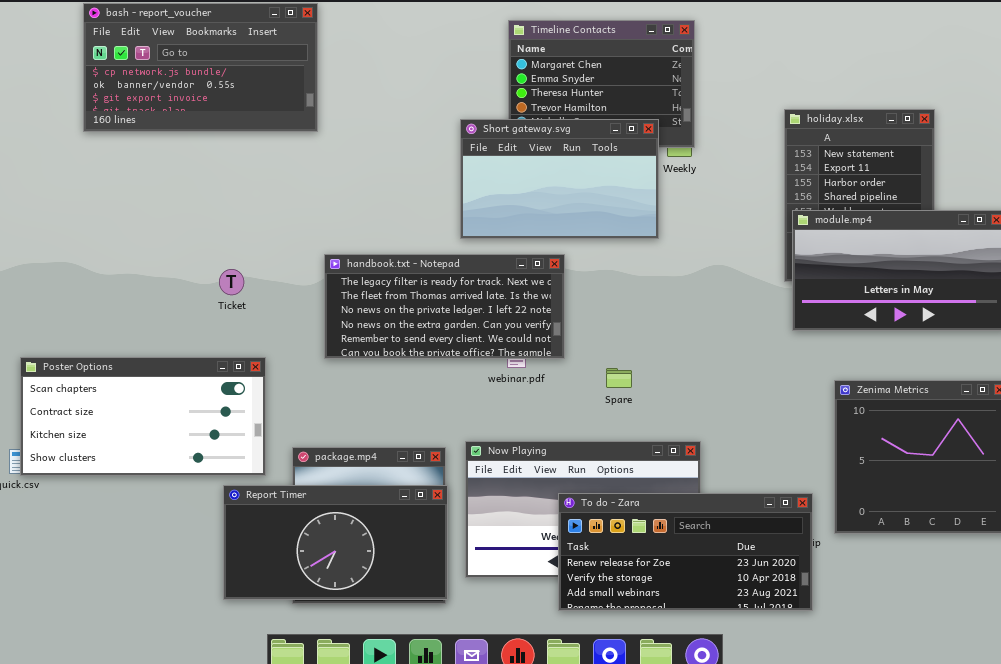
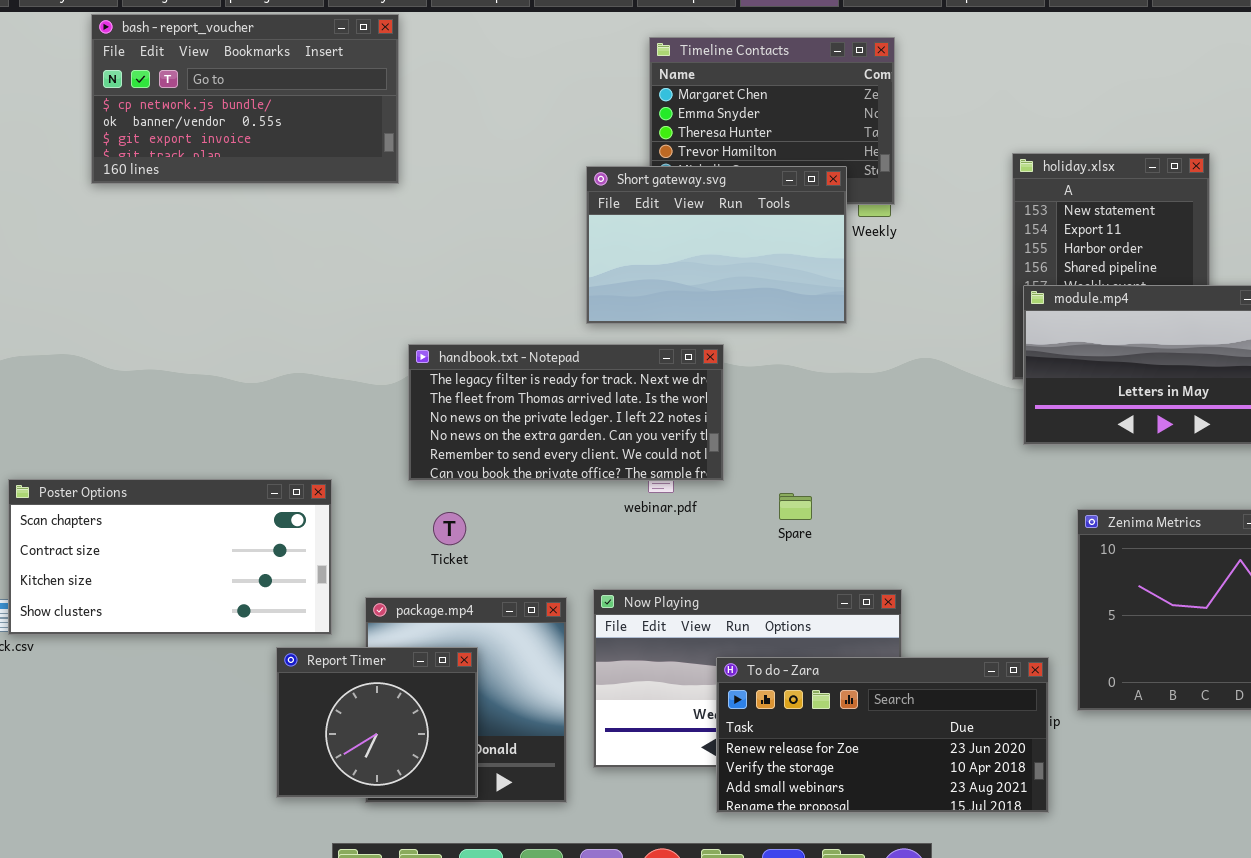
Ticket: [219,269,244,295] -> [433,512,466,545], moved
Report Timer: [223,485,448,600] -> [276,647,478,798], resized

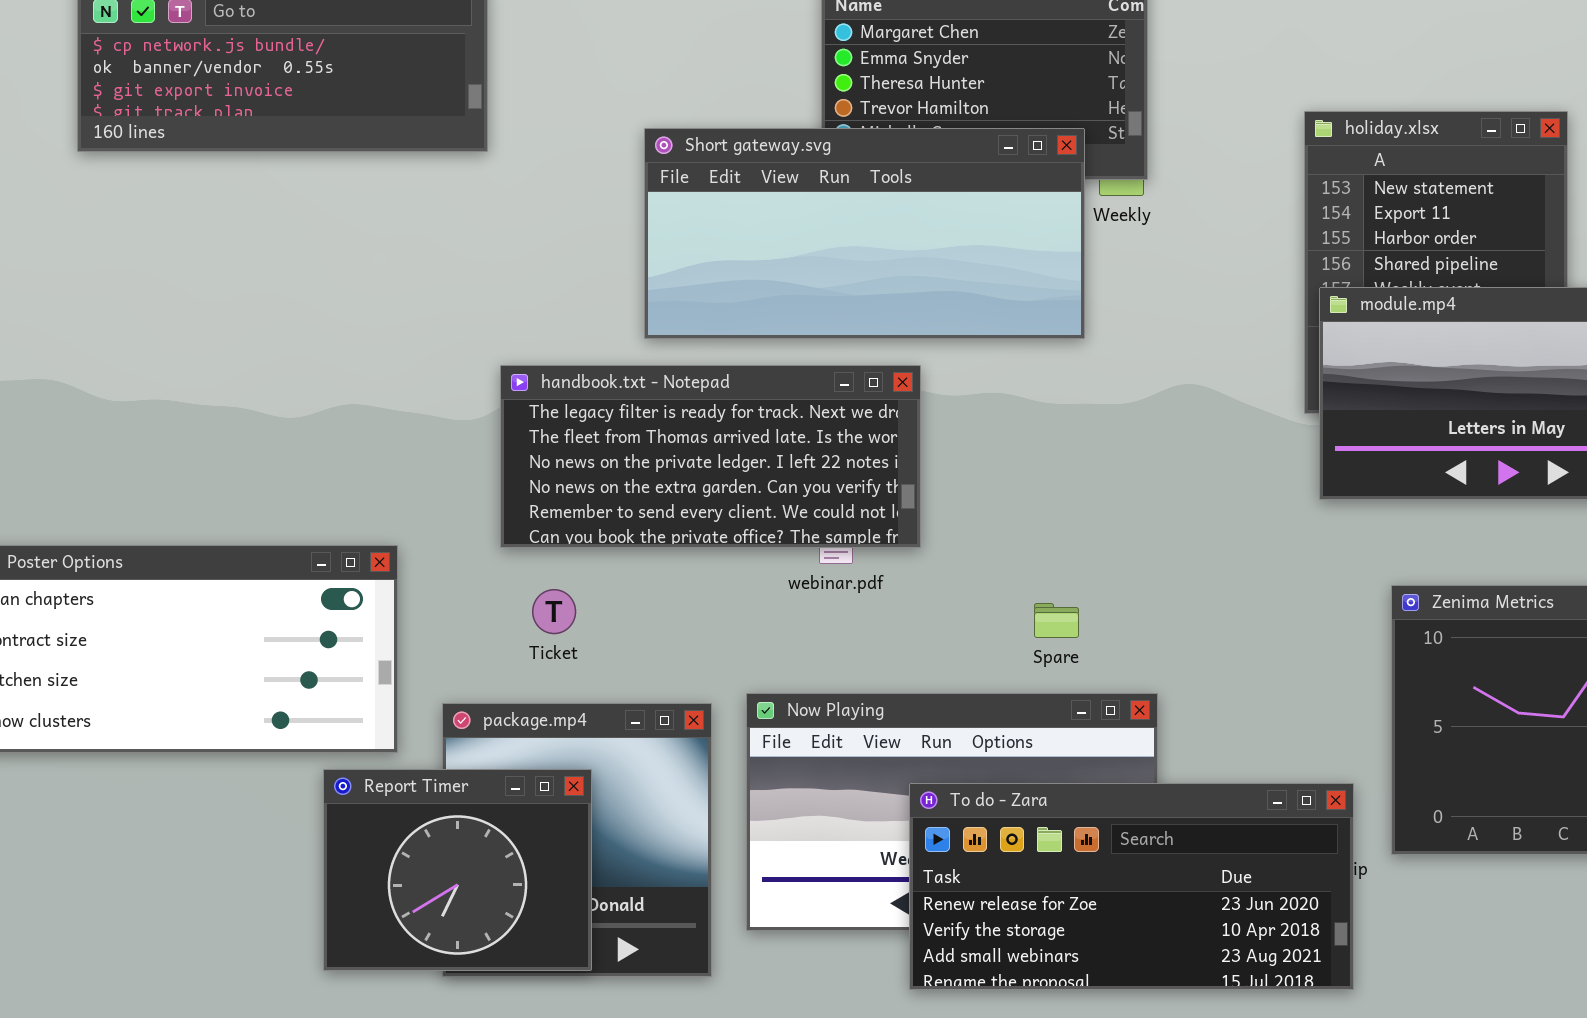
Short gateway.svg: [586,166,847,324] -> [644,128,1085,339], resized
Spare: [779,493,812,520] -> [1034,603,1079,638], moved

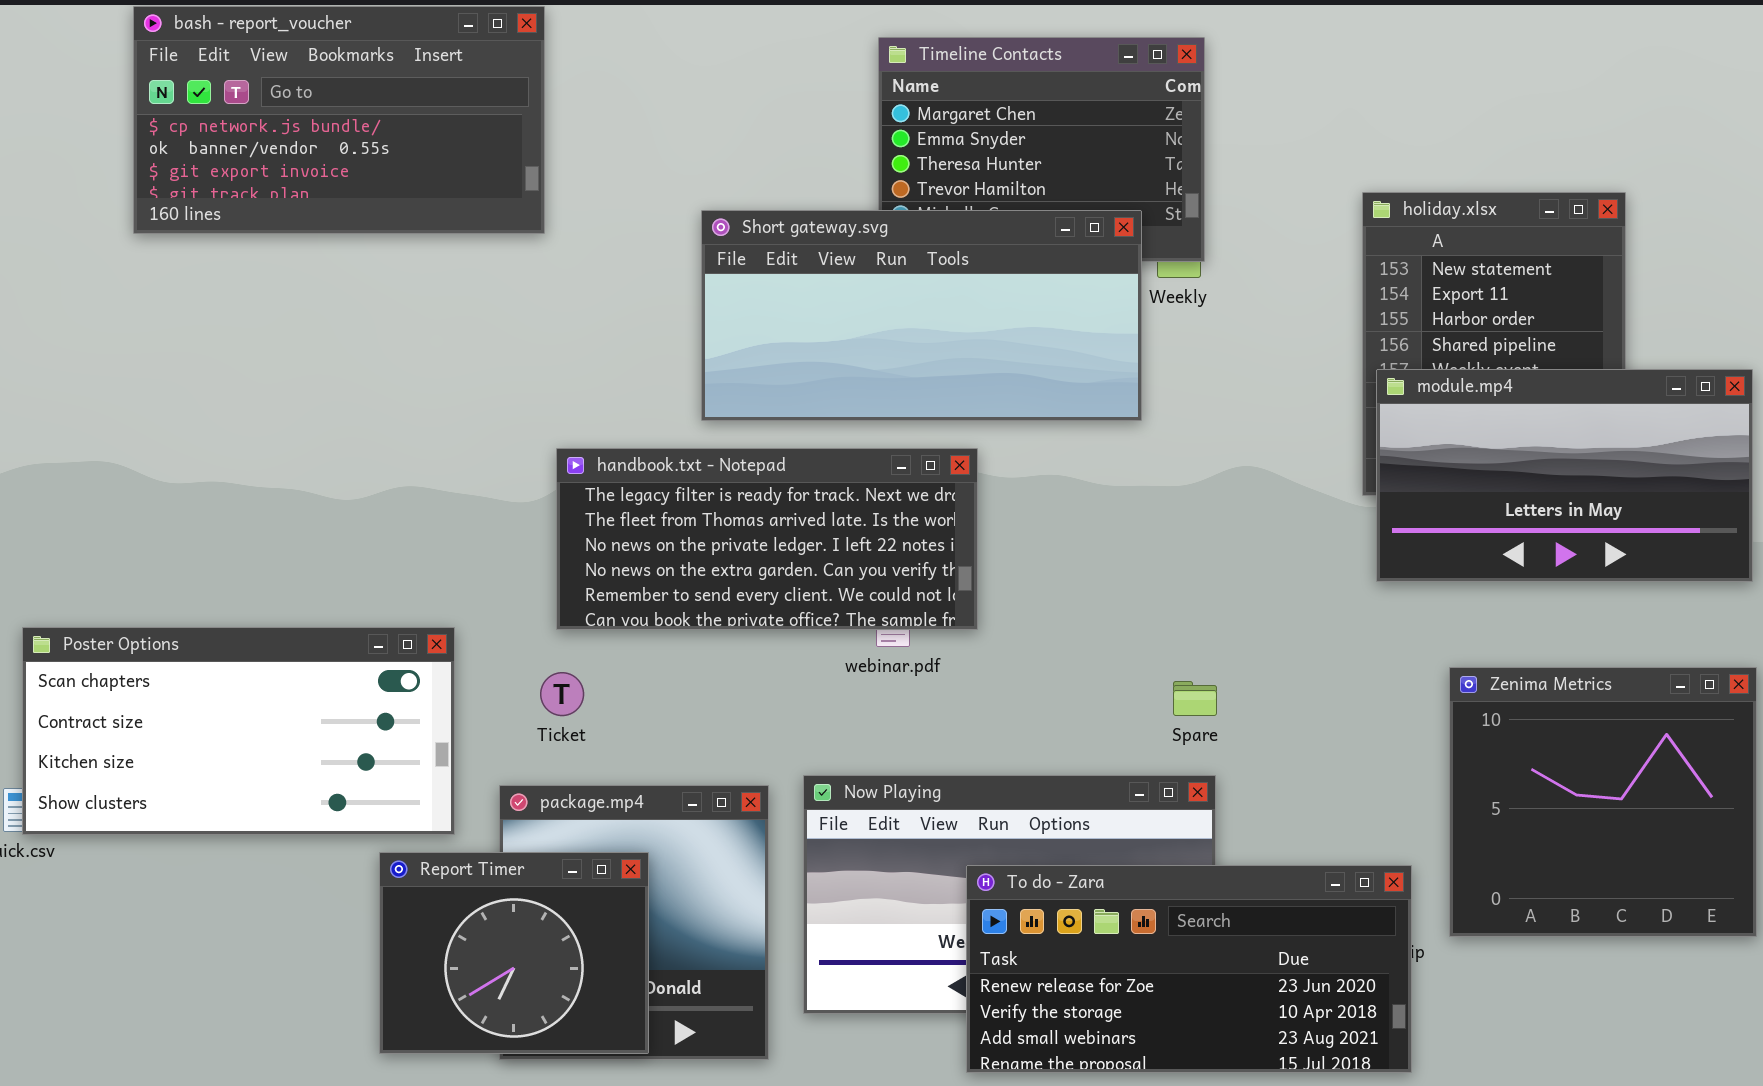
Ticket: [532,589,576,634] -> [540,672,584,716], moved
Spare: [1034,603,1079,638] -> [1173,681,1217,716], moved

